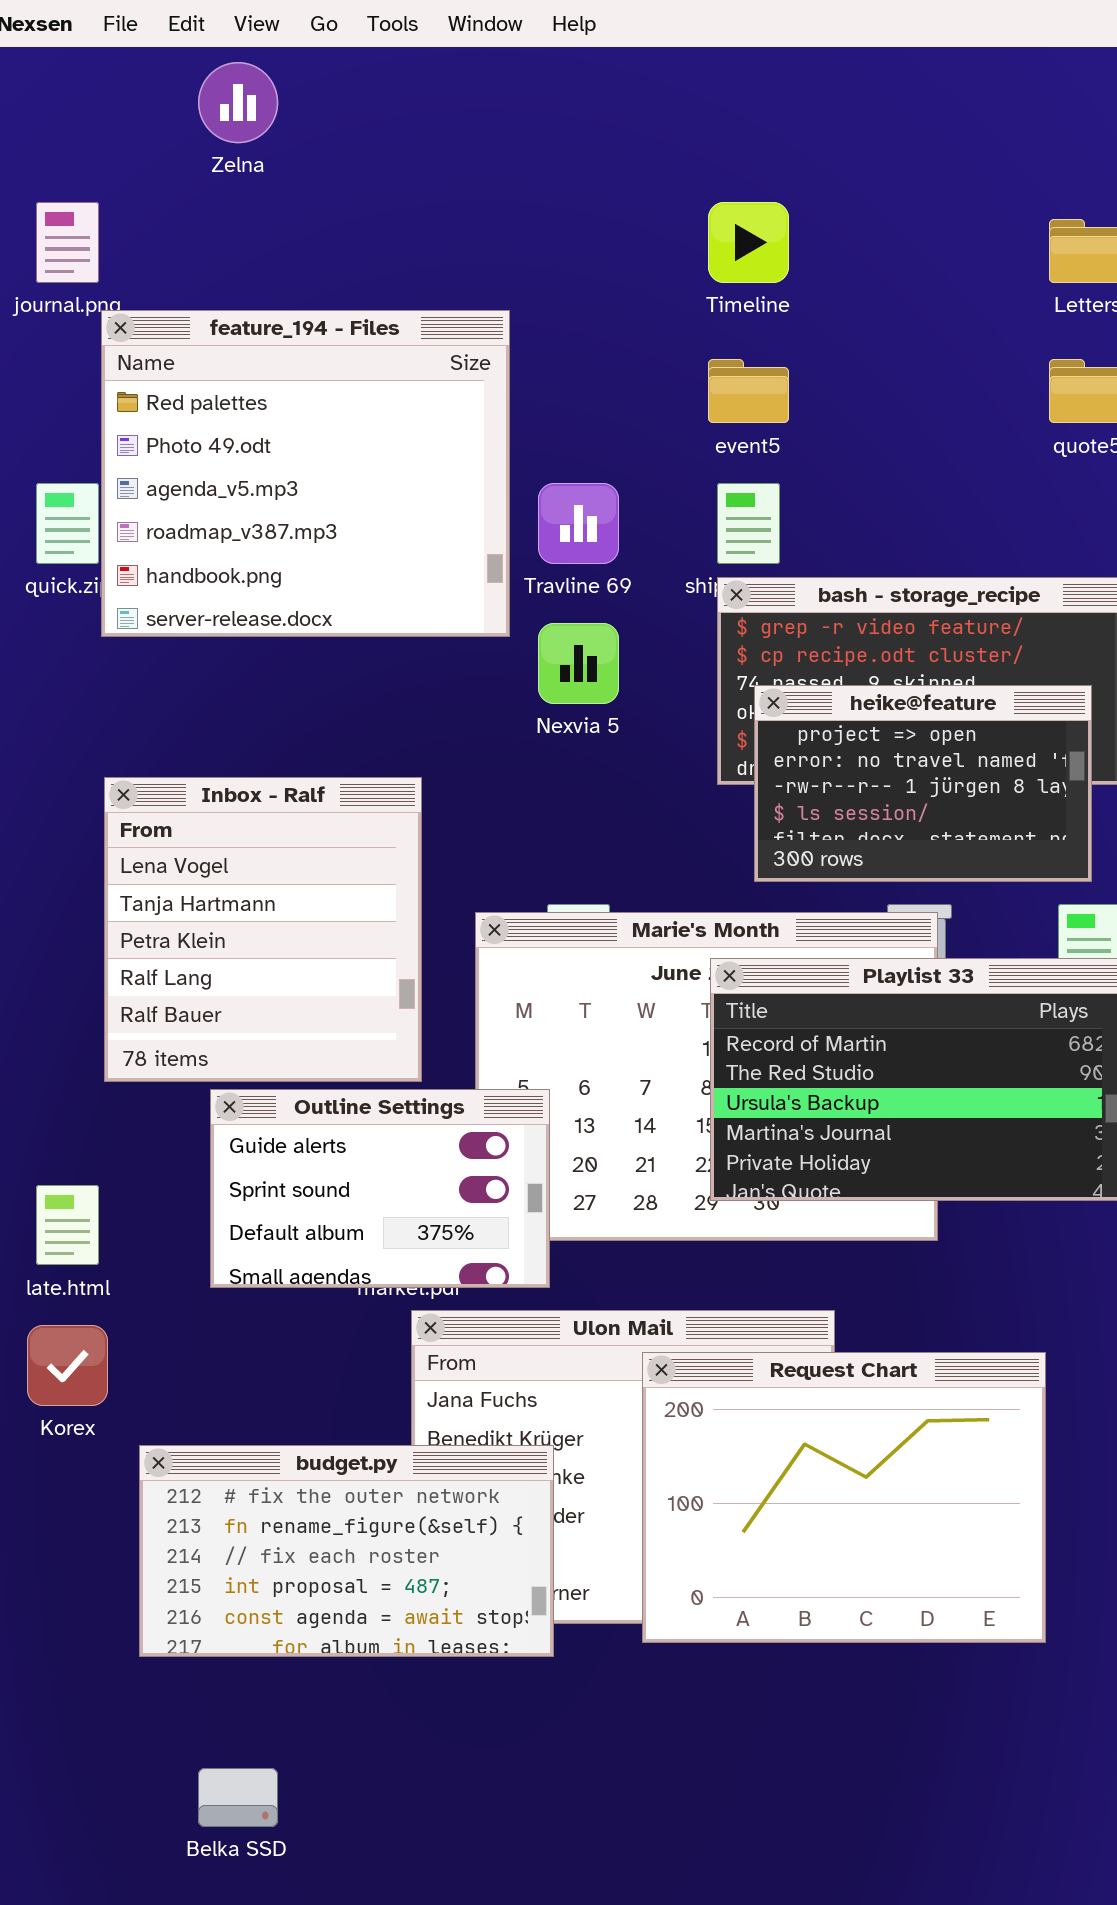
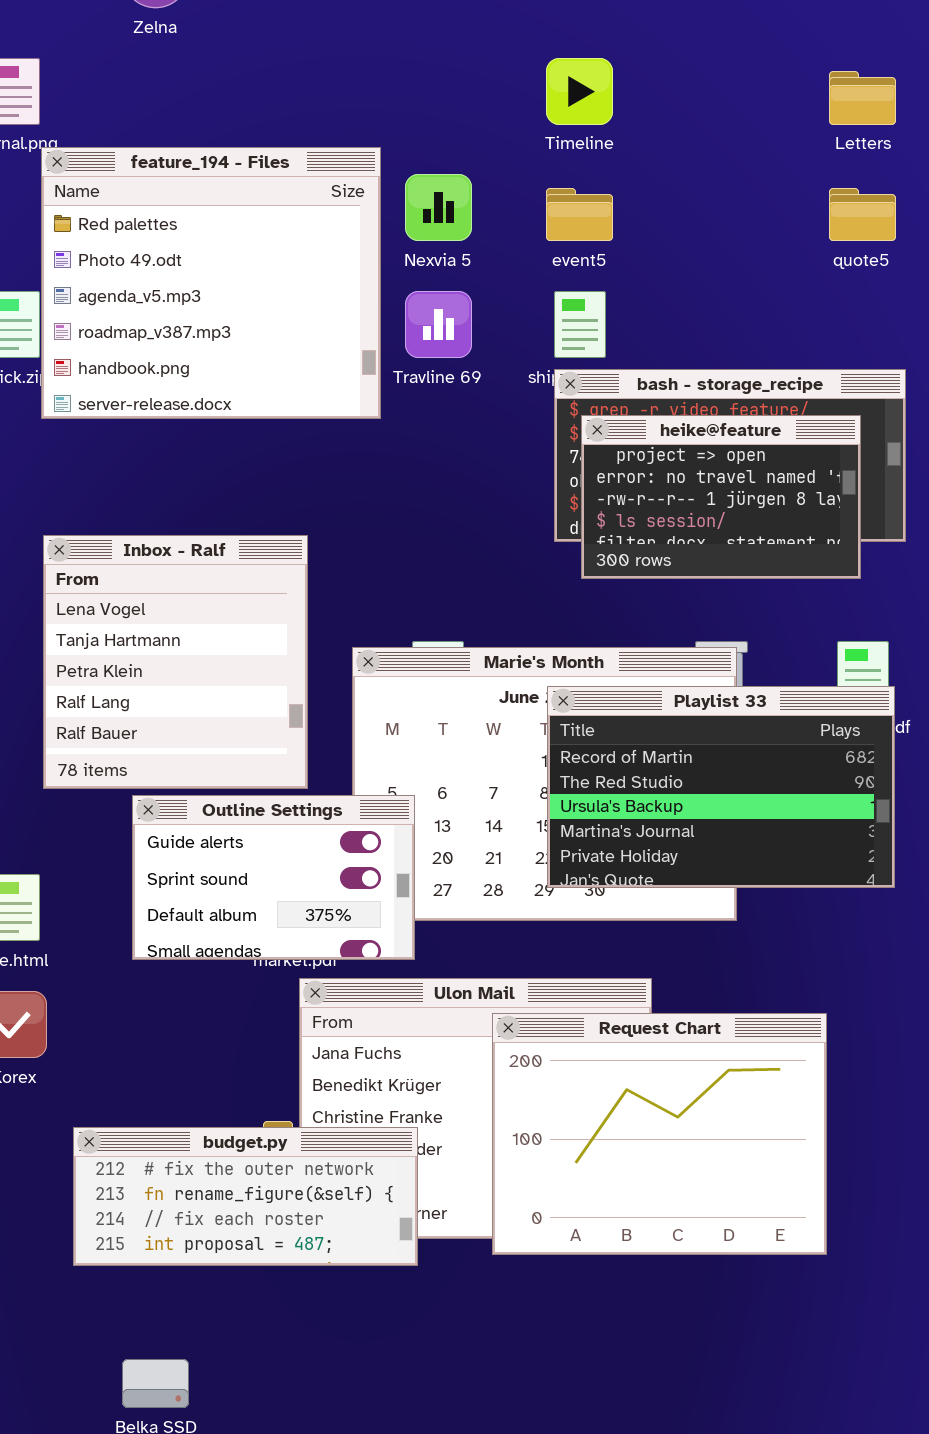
Nexvia 5: [538,623,619,704] -> [405,174,472,241], moved
heike@feature: [754,685,1092,882] -> [581,415,861,579], moved
budget.py: [139,1445,554,1657] -> [73,1127,418,1266], resized

